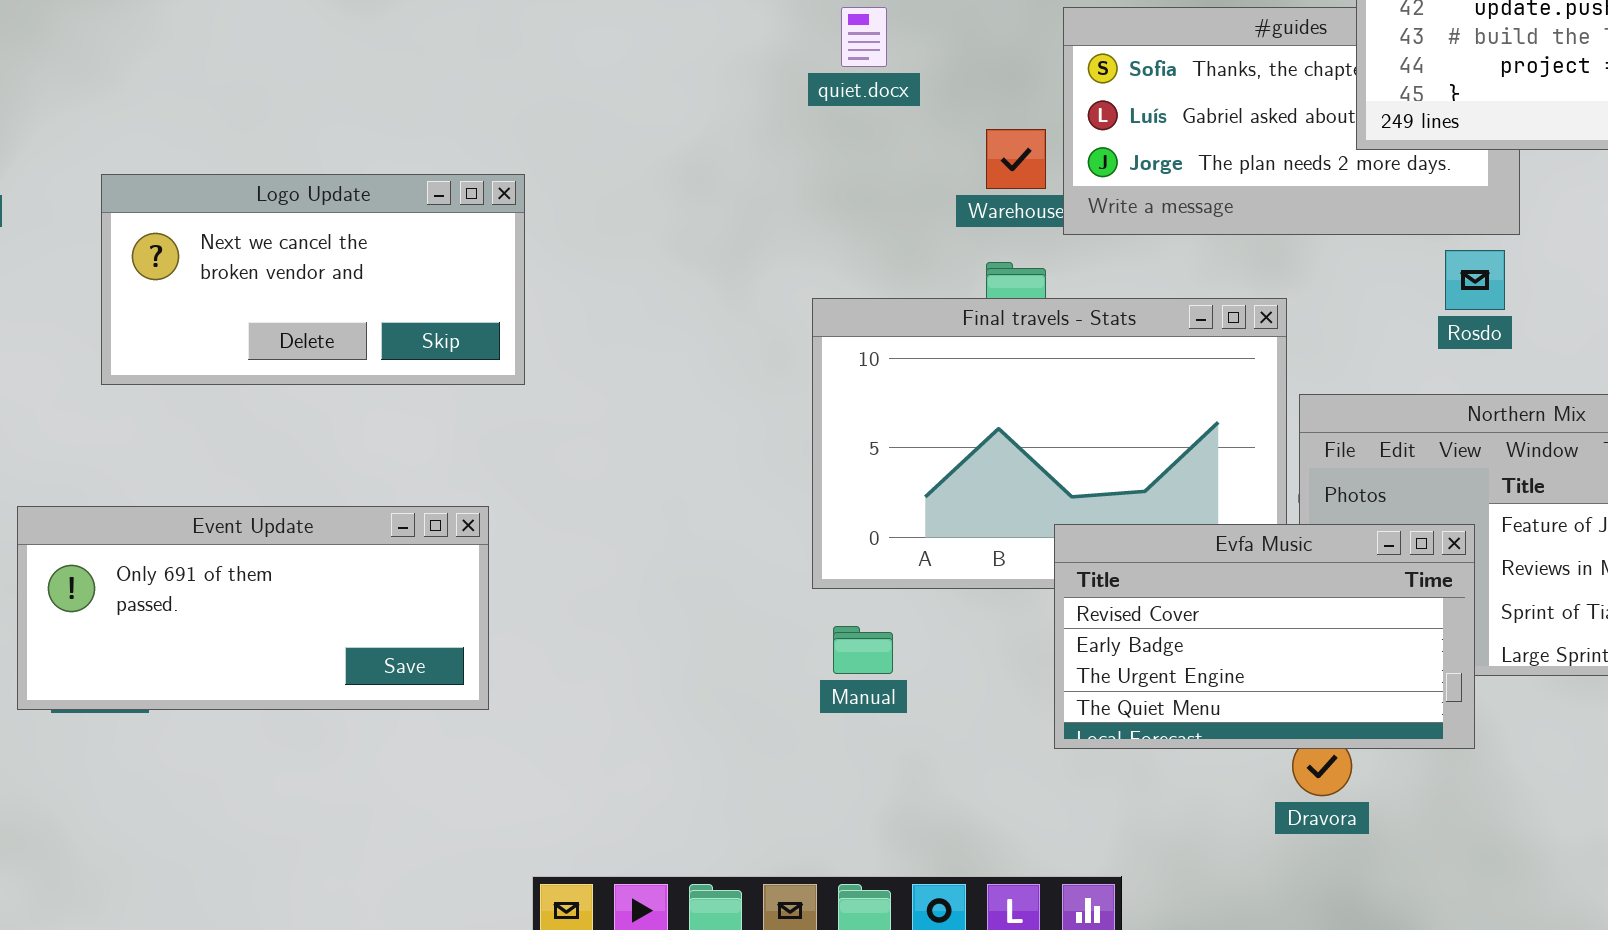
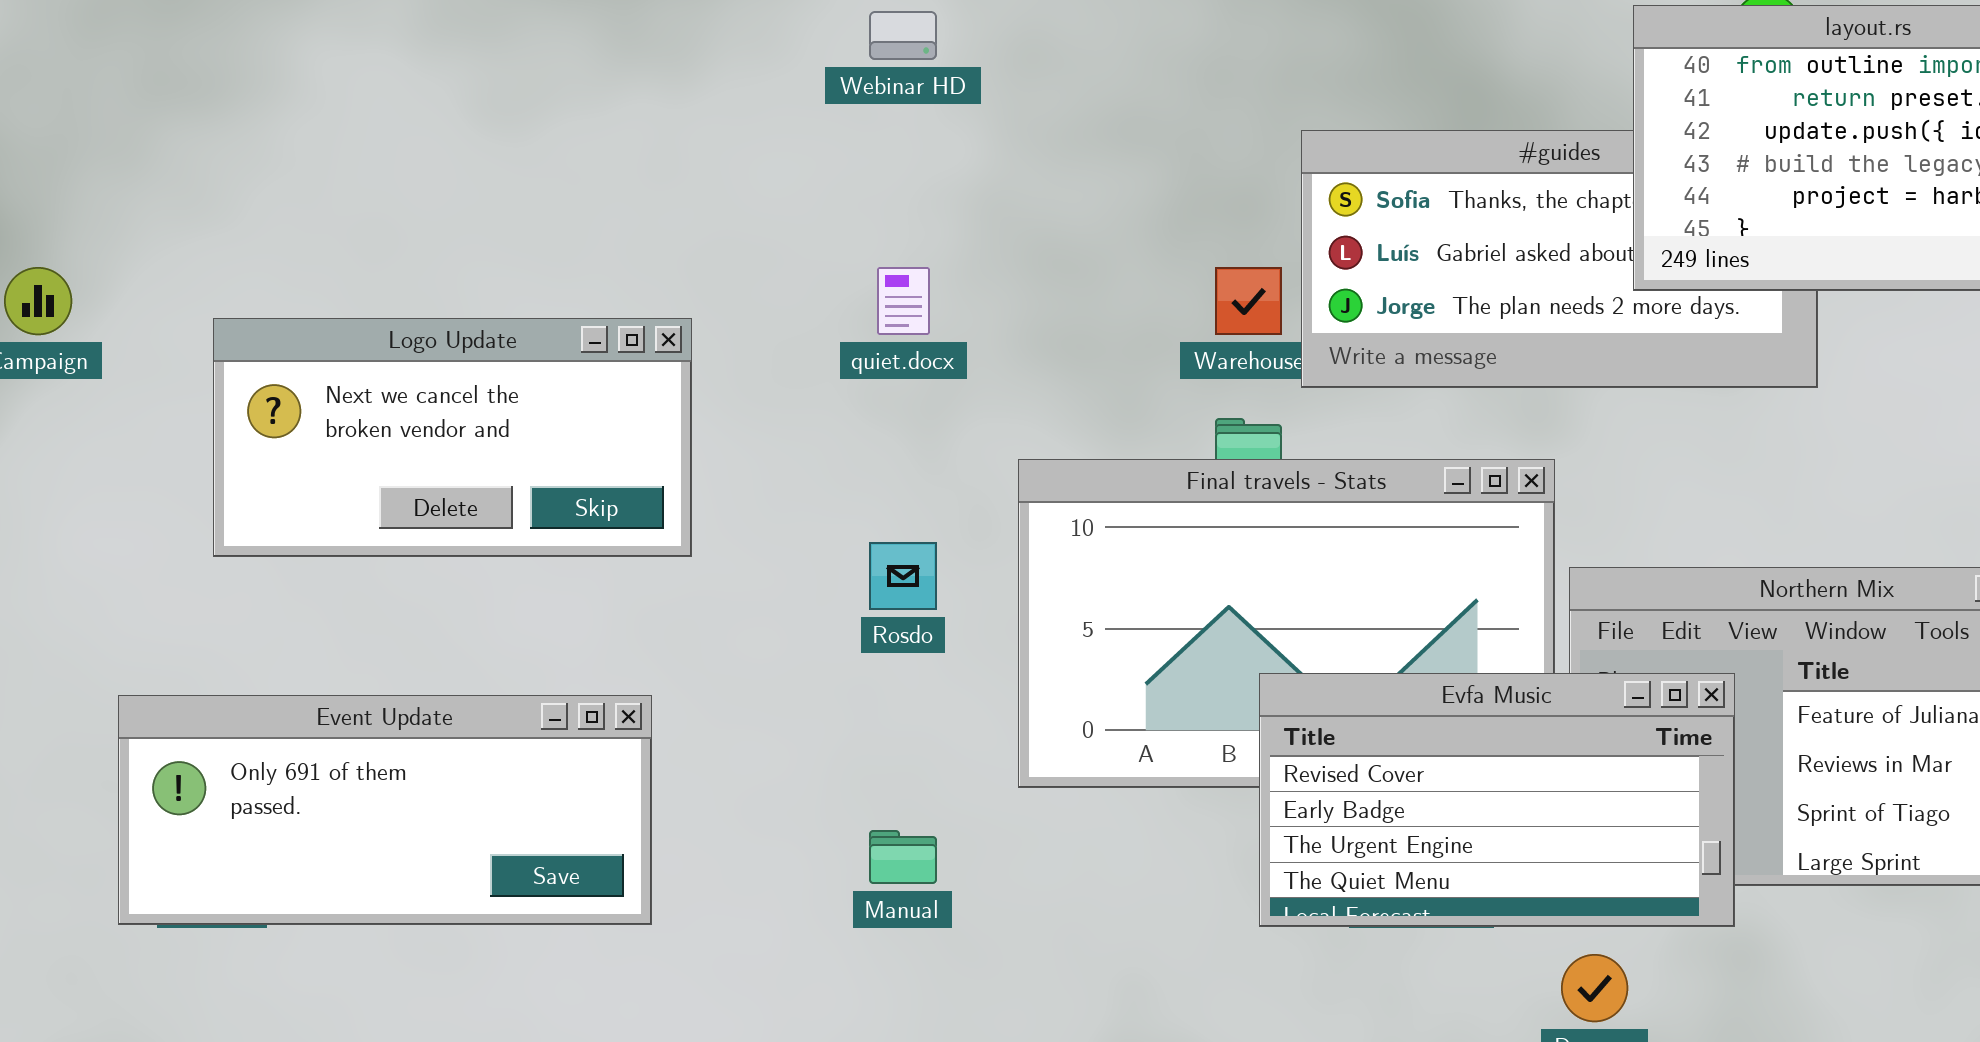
quiet.docx: [841,7,887,67] -> [877,267,930,335], moved
Rosdo: [1445,250,1505,310] -> [869,542,937,610], moved
Evfa Music: [1054,524,1475,749] -> [1259,673,1735,927], moved
Manual: [833,626,893,674] -> [869,830,937,884], moved

